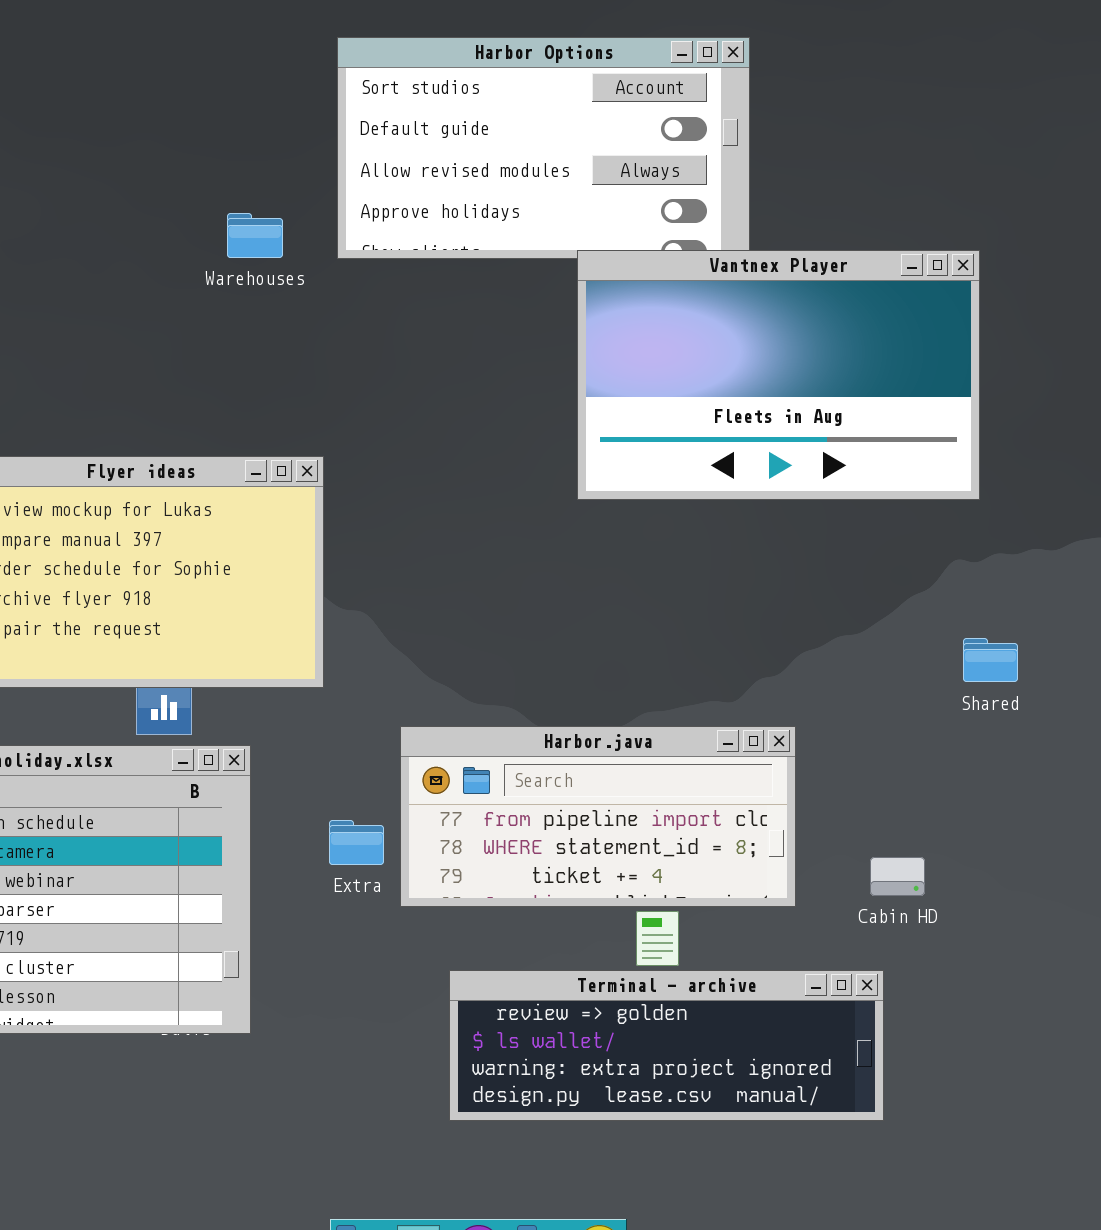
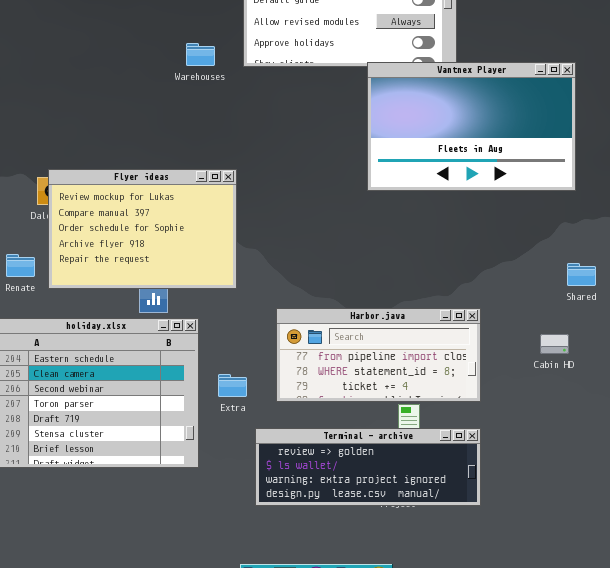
Extra: [329,820,384,865] -> [218,374,247,397], moved
Cabin HD: [870,857,925,896] -> [540,334,569,354], moved
Terminal - archive: [449,970,884,1121] -> [255,428,481,506], moved

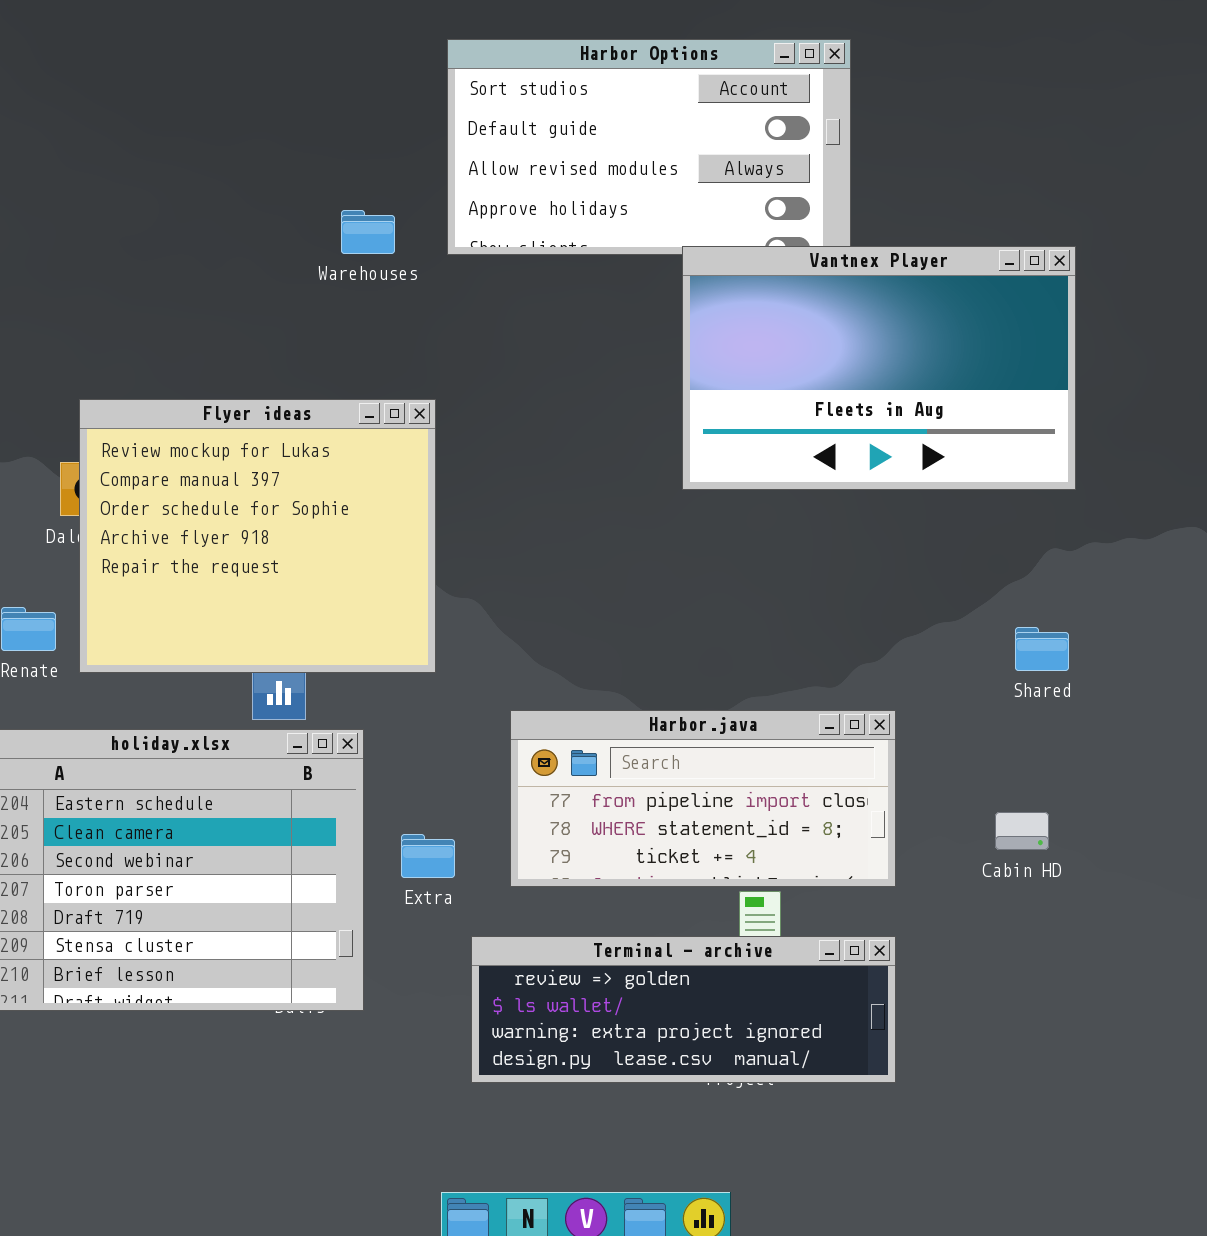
Flyer ideas: [48,169,237,289] -> [79,399,436,673], resized
Shared: [567,263,596,286] -> [1015,627,1069,671], moved
Cabin HD: [540,334,569,354] -> [995,812,1049,850], moved

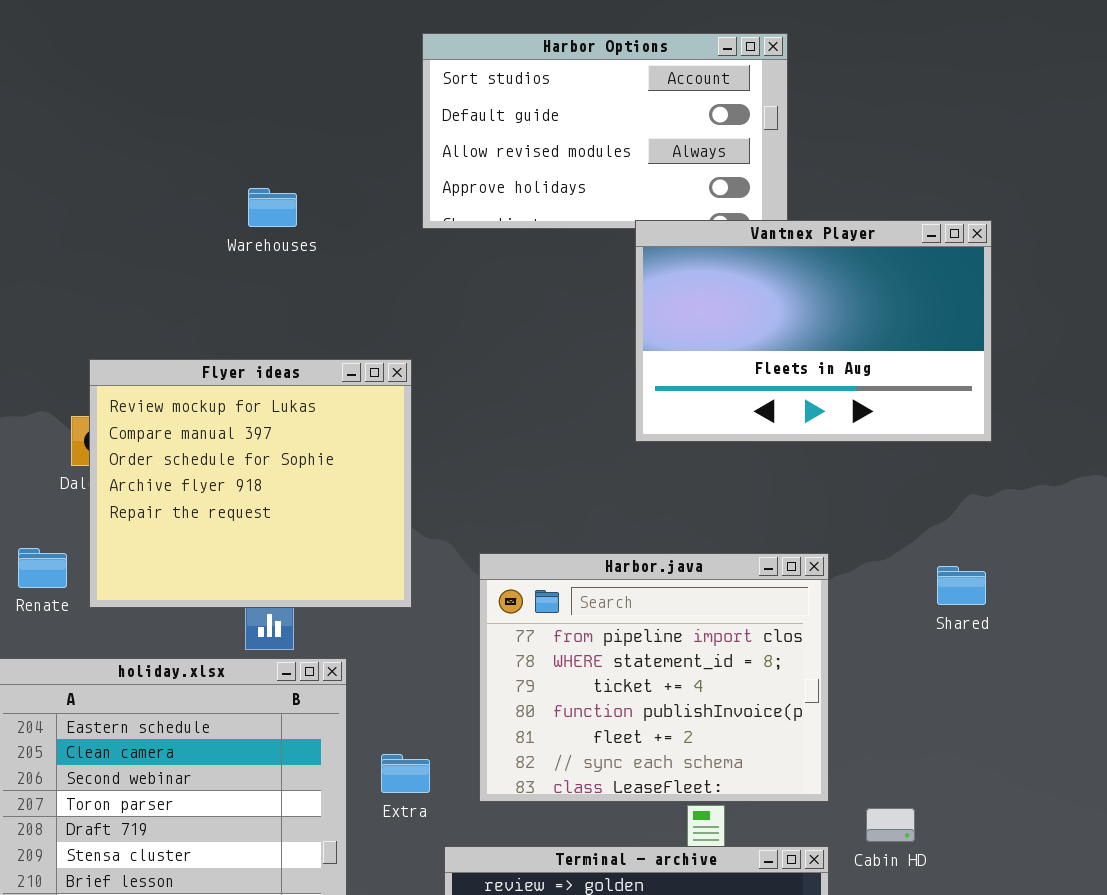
Warehouses: [341,210,395,254] -> [248,188,297,227], moved
Harbor.java: [510,710,896,887] -> [479,553,829,802], resized
Cabin HD: [995,812,1049,850] -> [866,808,915,842], moved

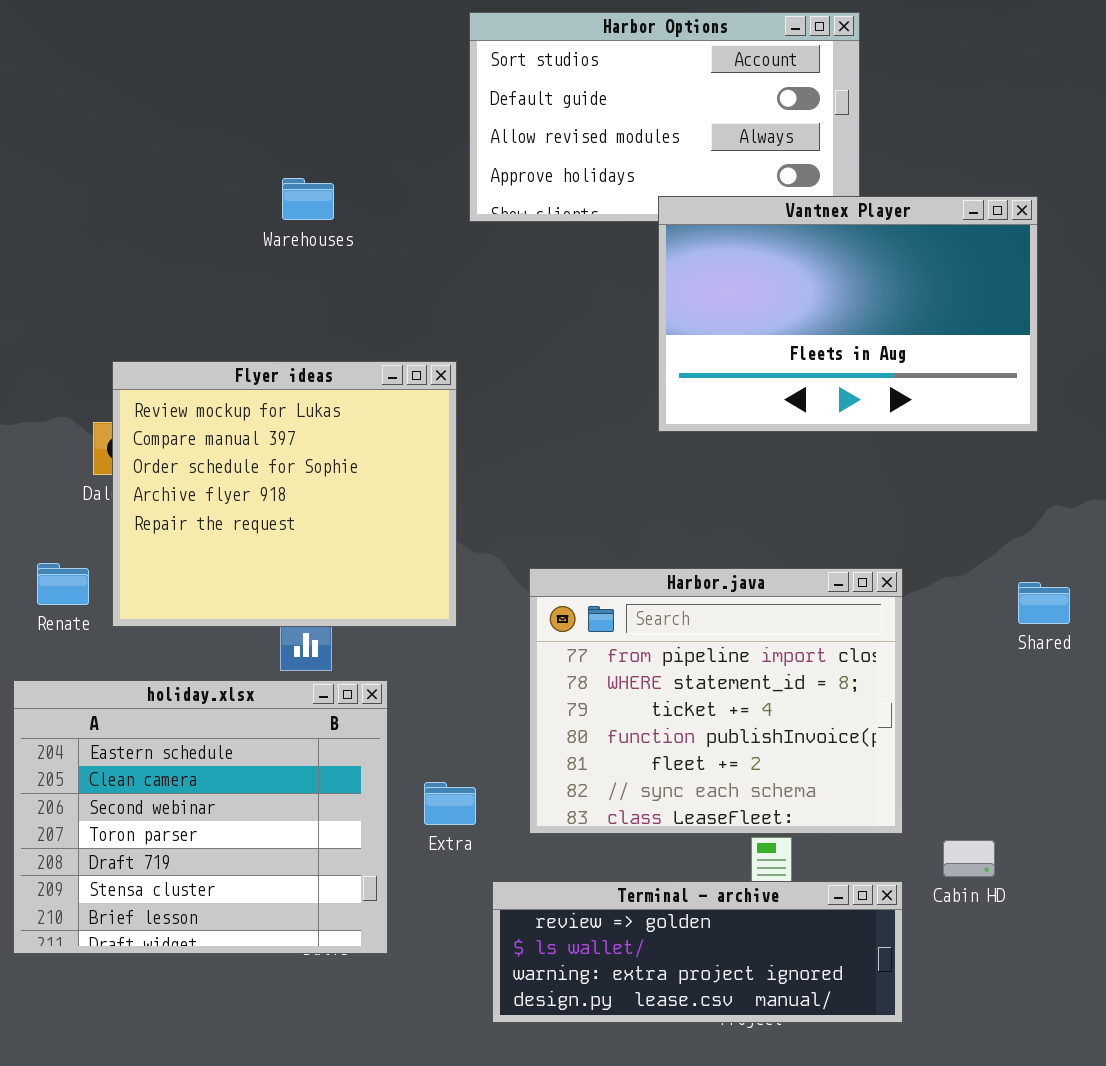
Vantnex Player: [635,220,992,442] -> [658,196,1038,432], moved

